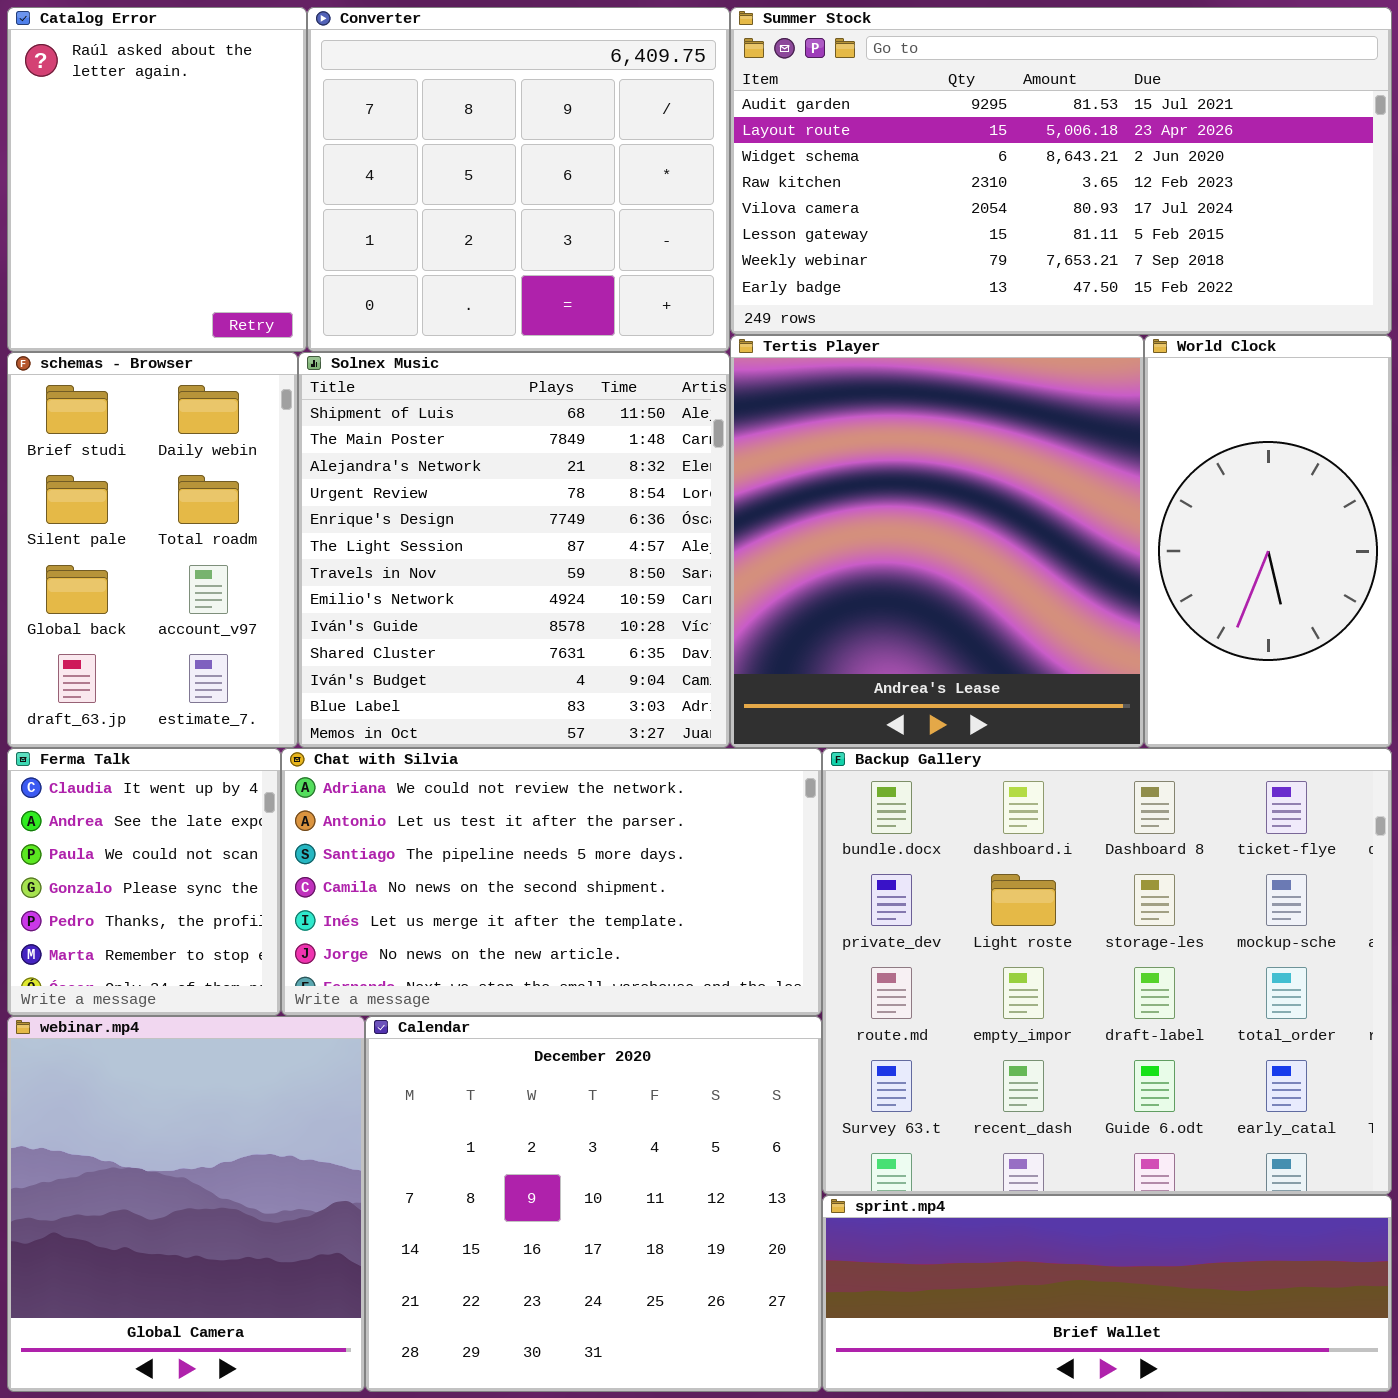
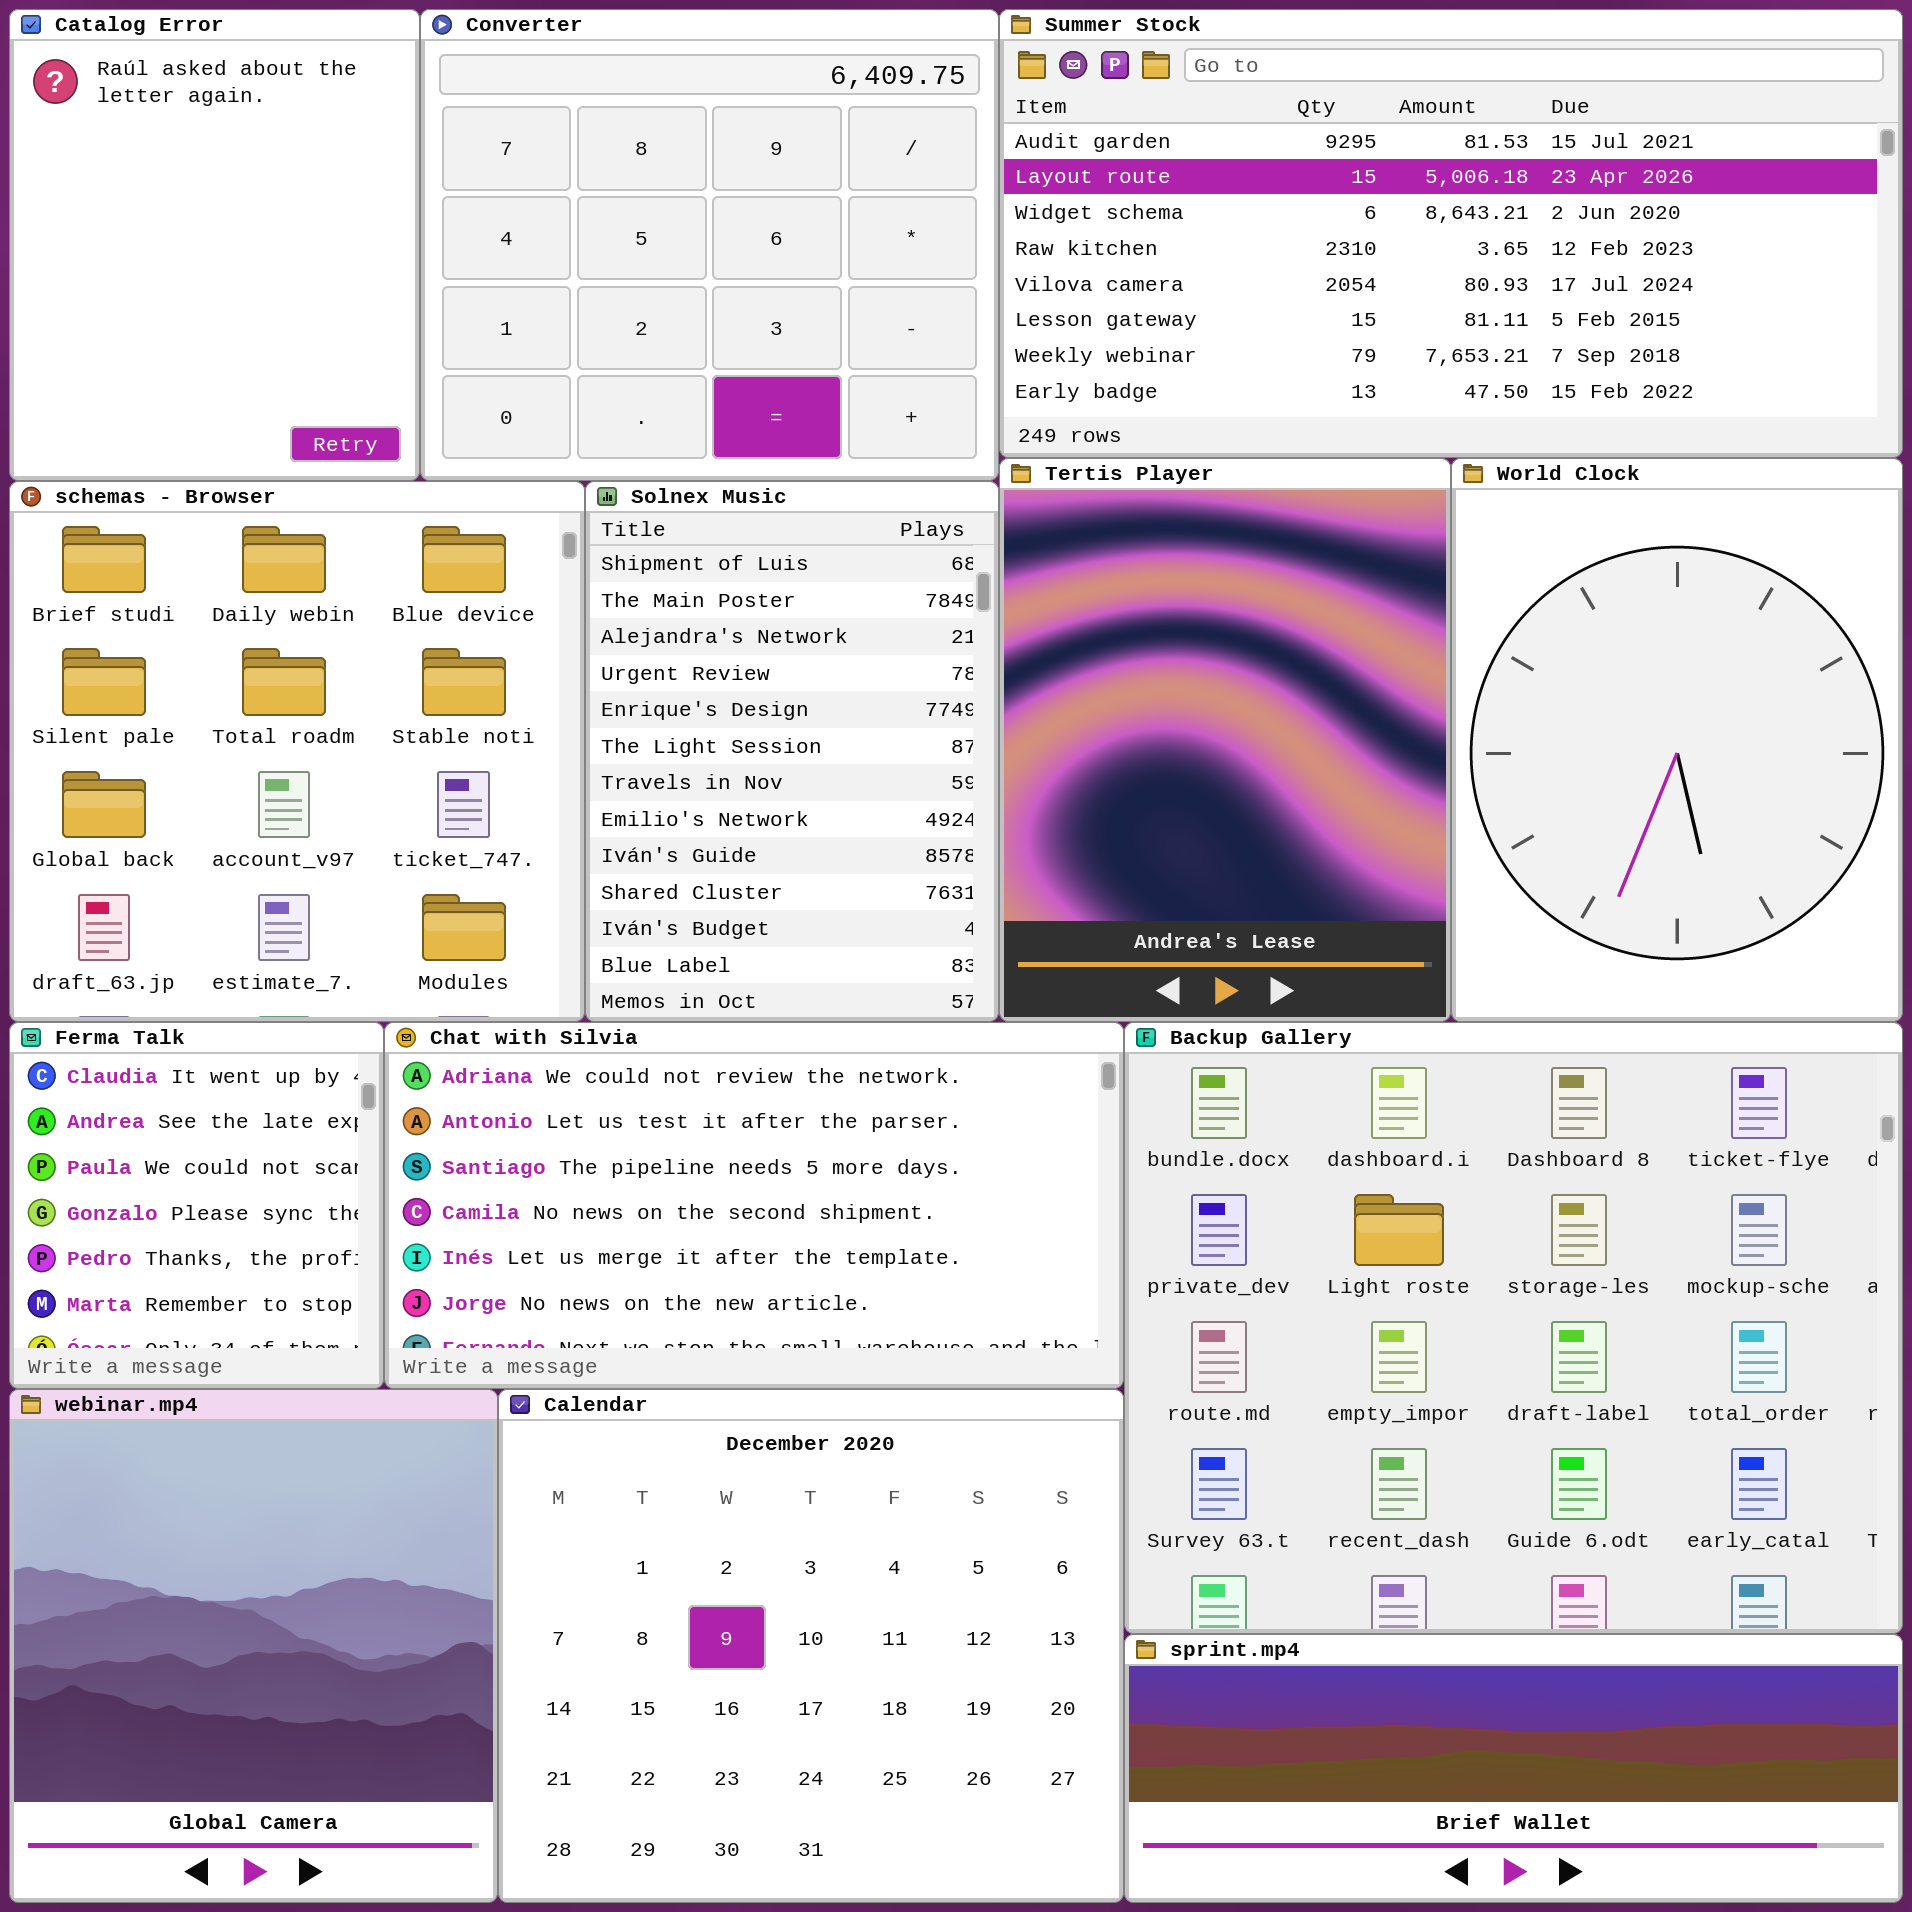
Tertis Player: [730,335,1144,748] -> [999,458,1451,1022], resized
World Clock: [1144,335,1392,748] -> [1451,458,1903,1022], resized
schemas - Browser: [7,352,298,748] -> [9,481,585,1022], resized
Solnex Music: [298,352,730,748] -> [585,481,999,1022], resized

